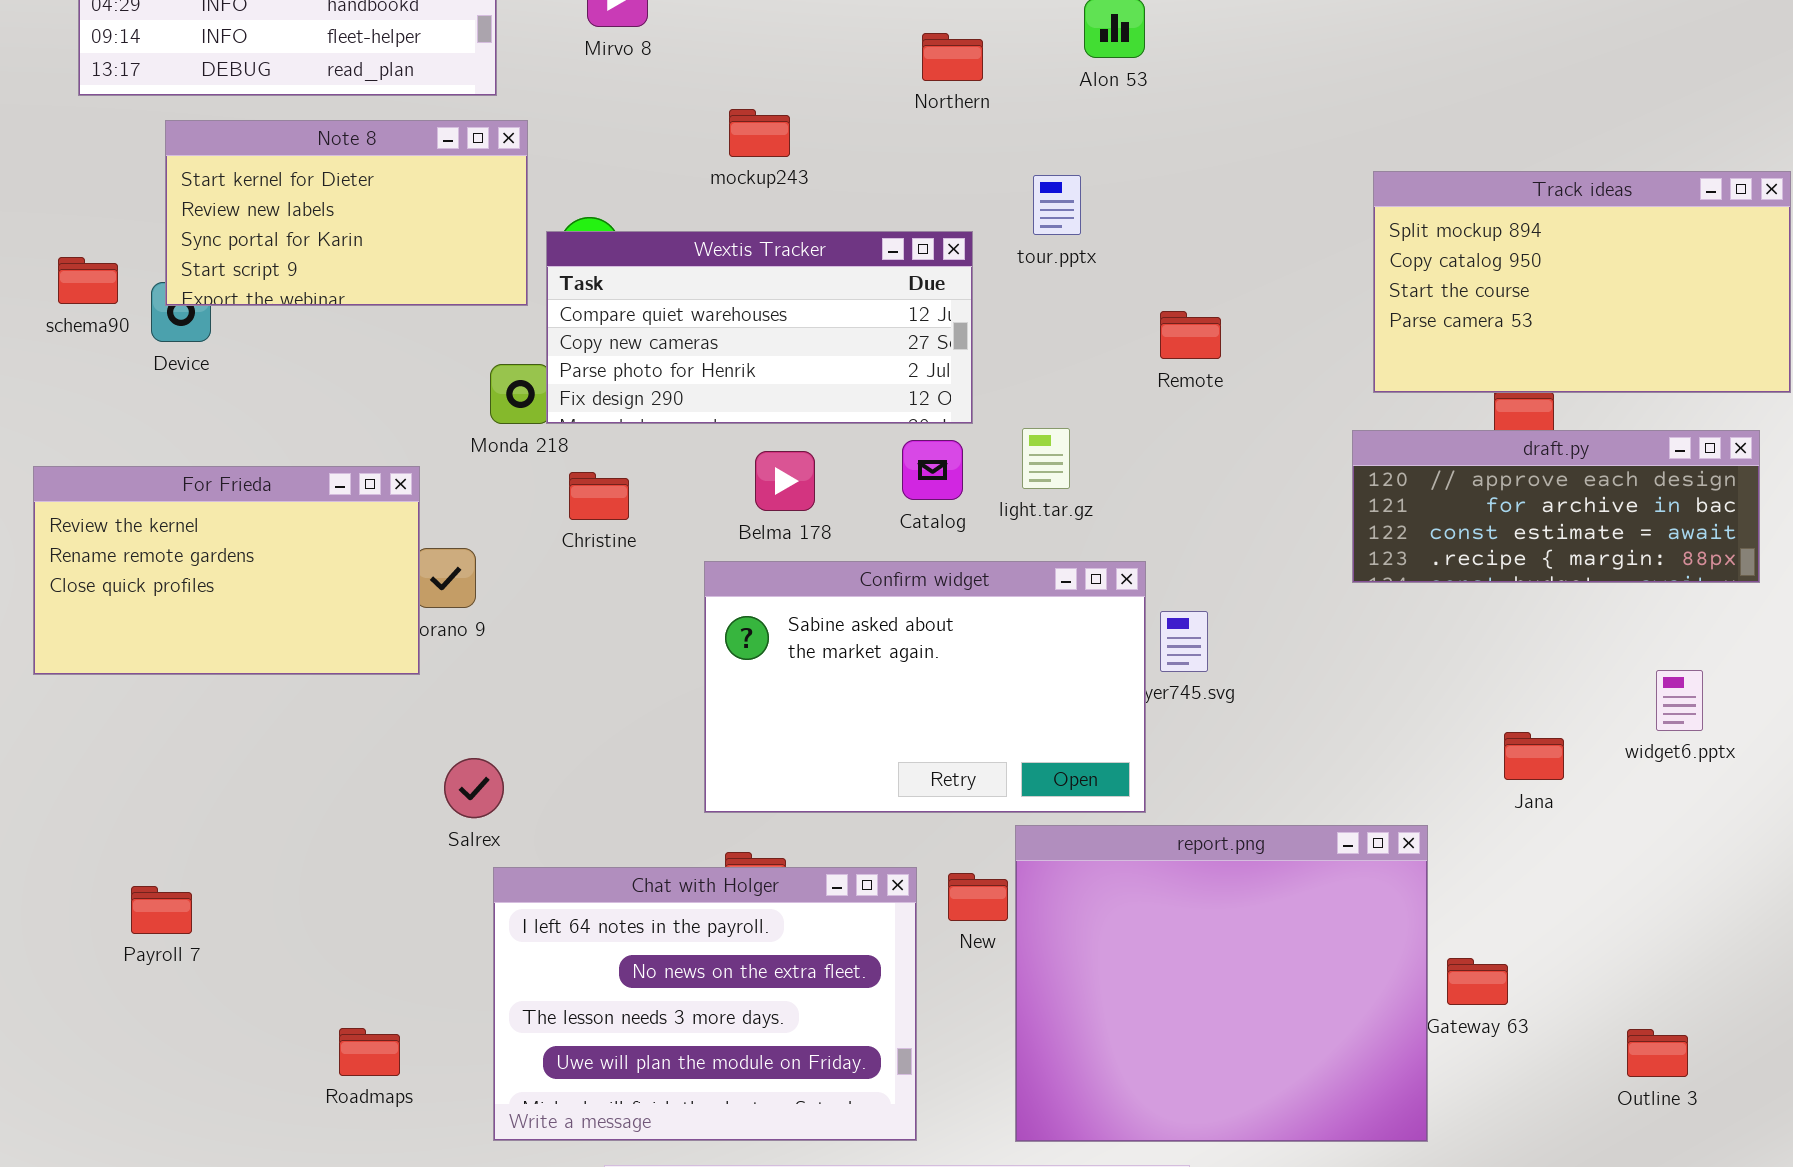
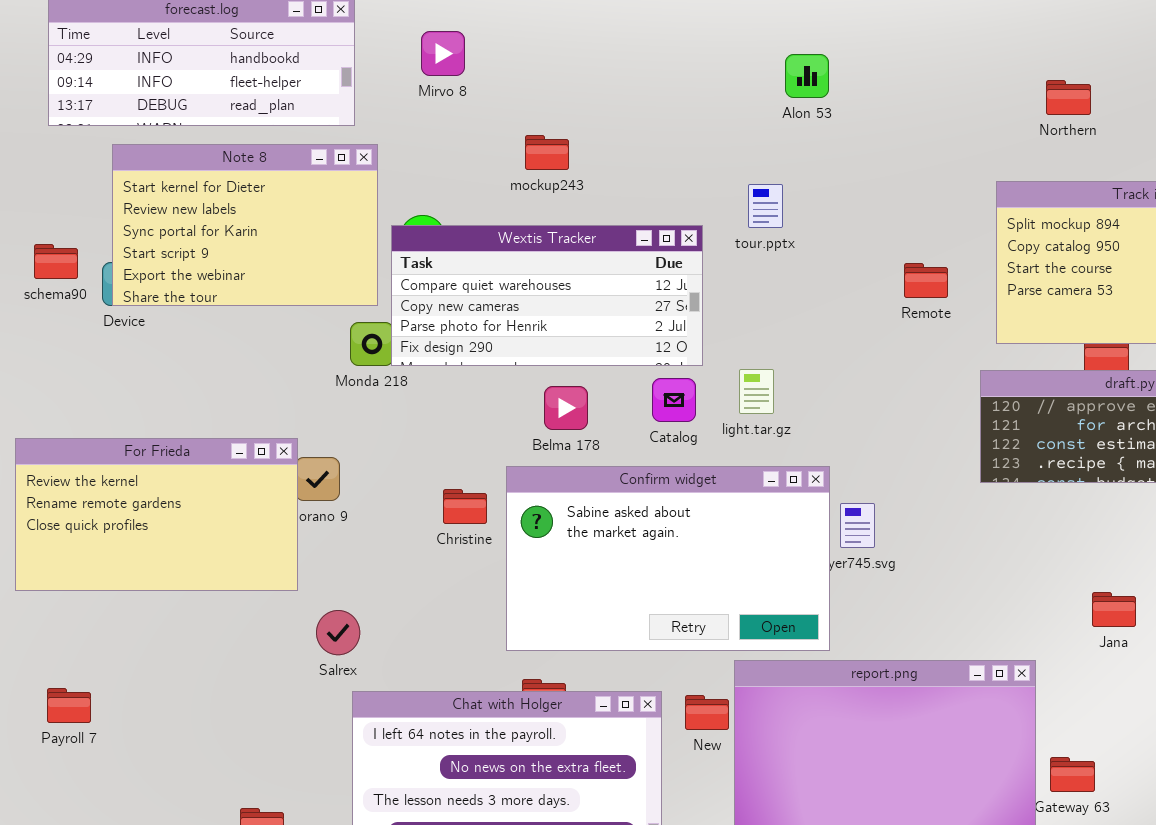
Northern: [922,33,983,81] -> [1046,80,1091,115], moved
Note 8: [165,120,528,306] -> [112,144,378,306], resized
Remote: [1160,311,1221,359] -> [904,263,948,298], moved
For Frieda: [33,466,420,675] -> [15,438,298,591], moved
Christine: [569,472,629,520] -> [443,489,487,524], moved
Payroll 7: [131,886,192,934] -> [47,688,91,723], moved

